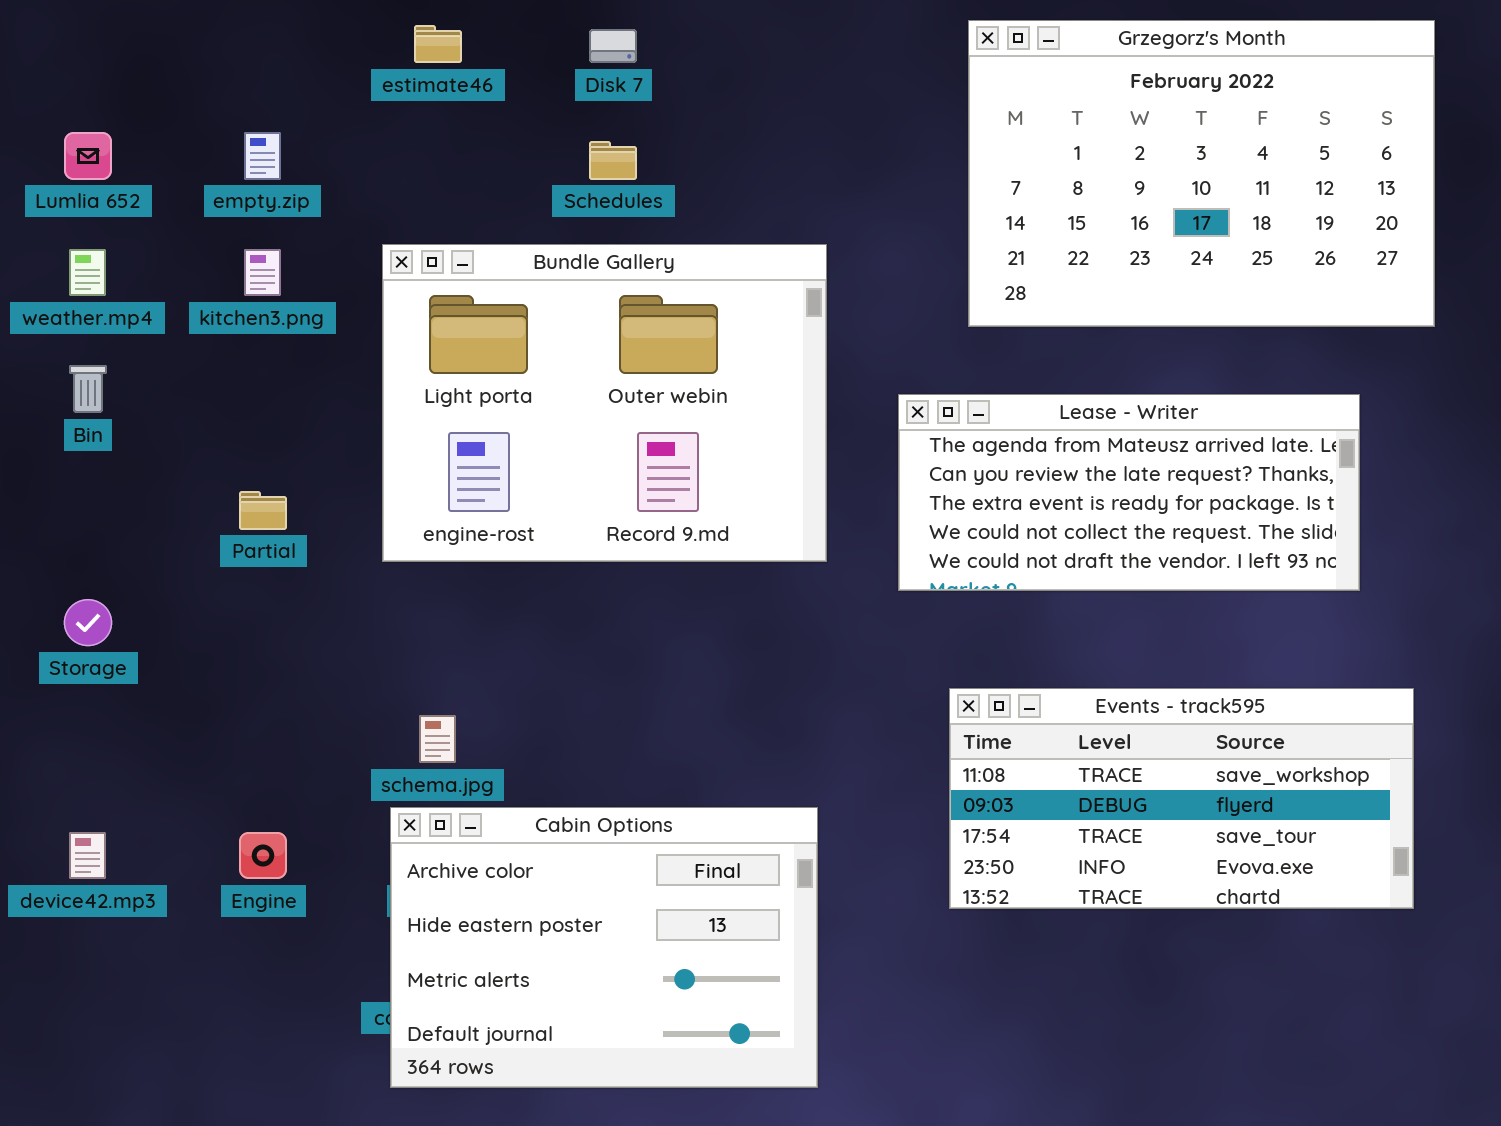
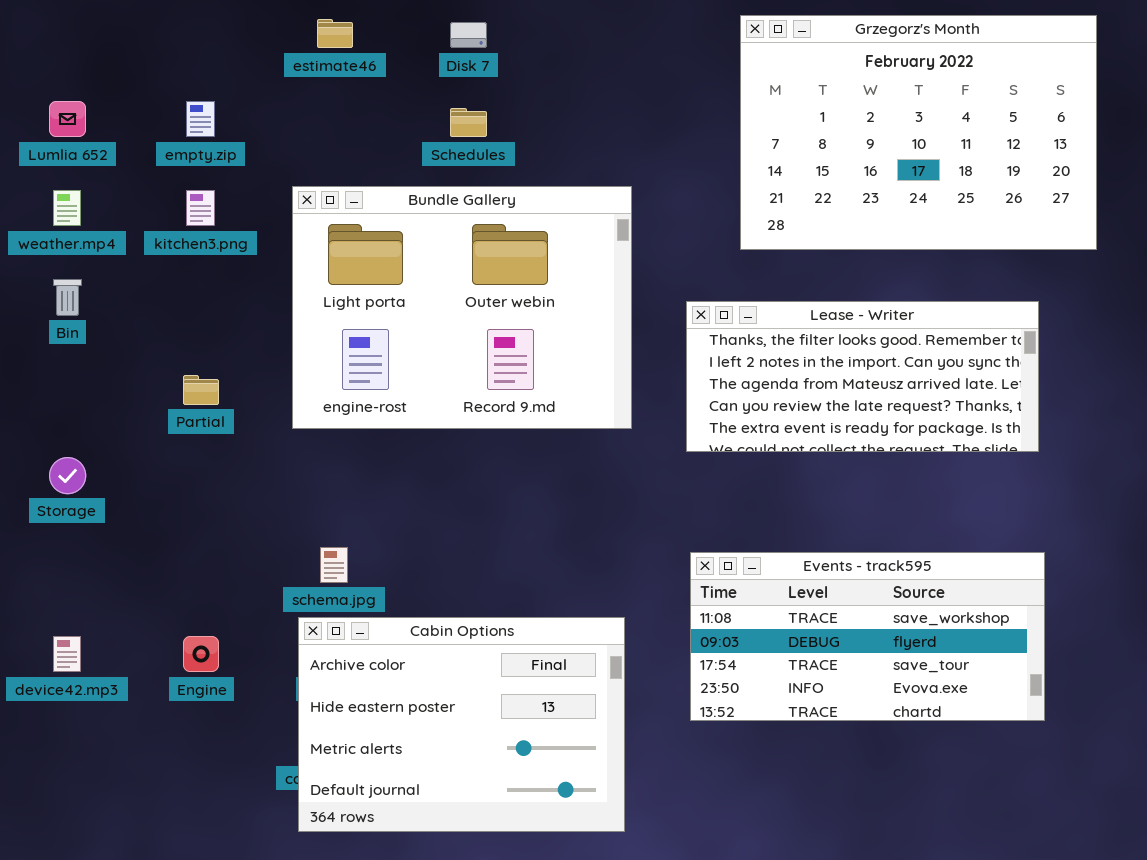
Lease - Writer: [898,394,1360,591] -> [686,301,1039,452], scrolled up 2 rows
Events - track595: [949,688,1414,909] -> [690,552,1045,721], moved

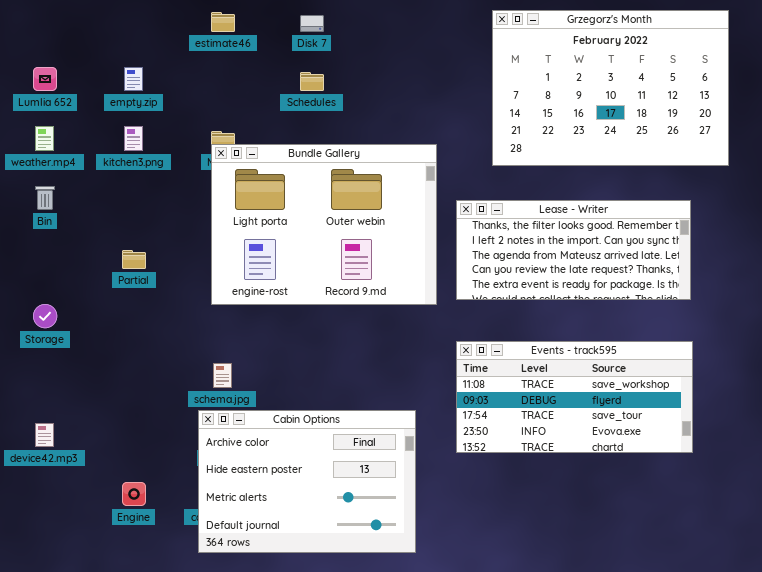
Bundle Gallery: [292,186,632,429] -> [211,144,437,305], moved
Events - track595: [690,552,1045,721] -> [456,341,693,453], moved
Engine: [183,636,219,672] -> [122,482,146,506], moved

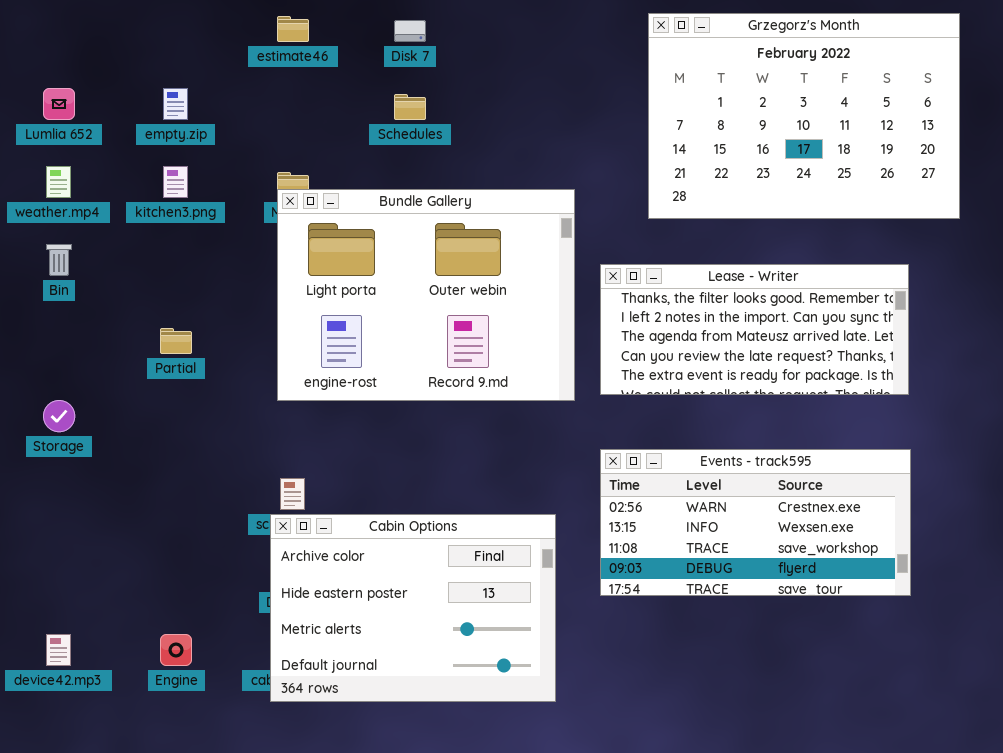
Events - track595: [456,341,693,453] -> [600,449,911,596], scrolled up 2 rows
Cabin Options: [198,410,416,553] -> [270,514,556,702], moved
device42.mp3: [35,423,54,447] -> [46,634,71,666], moved

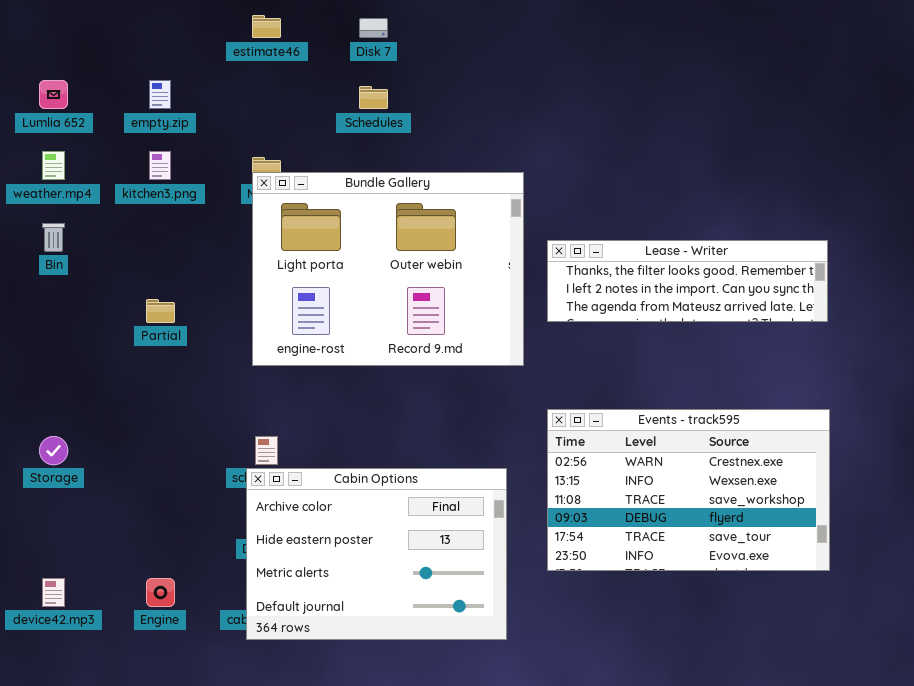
Grzegorz's Month: [648,13,960,219] -> none, closed
Lease - Writer: [600,264,909,395] -> [547,240,828,322], resized
Storage: [43,400,75,432] -> [39,436,68,465], moved
Events - track595: [600,449,911,596] -> [547,409,830,571], resized

